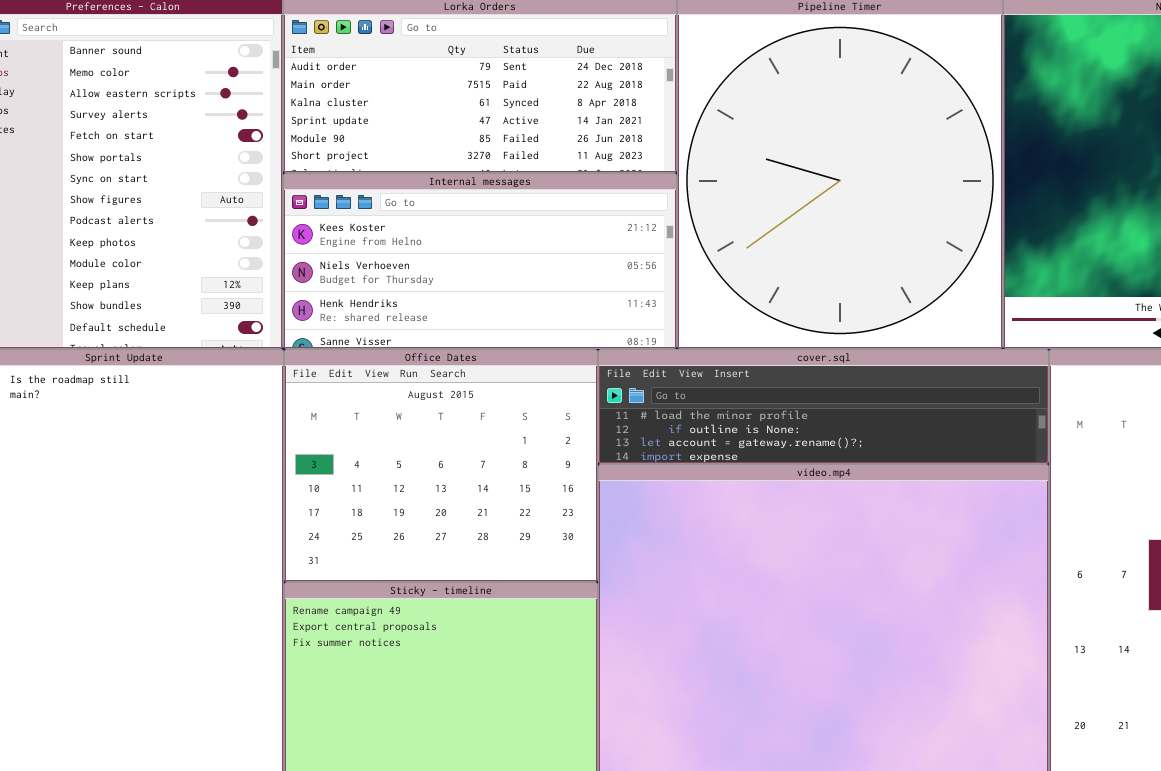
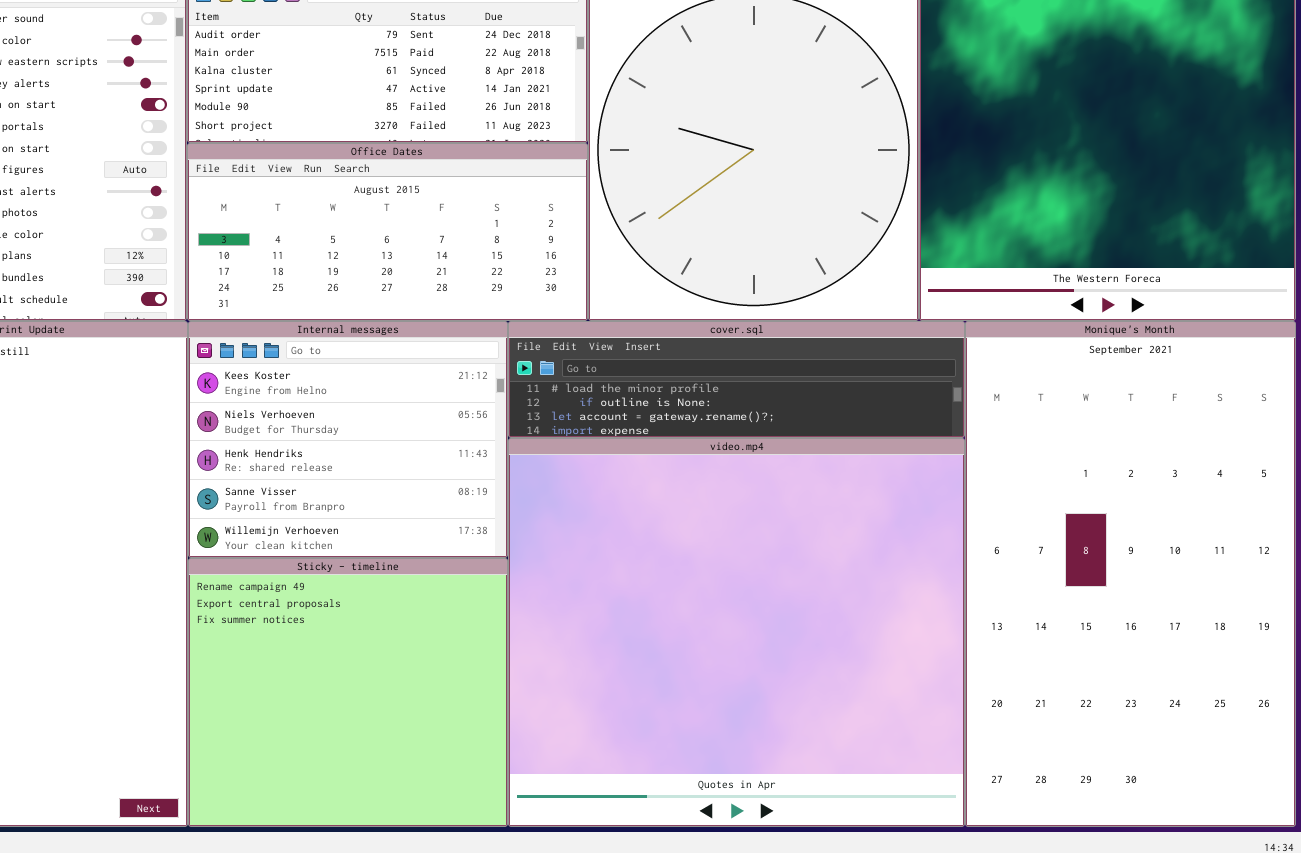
Internal messages: [283,173,677,349] -> [188,321,508,558], moved, resized
Office Dates: [284,349,598,582] -> [187,143,588,321], moved, resized

